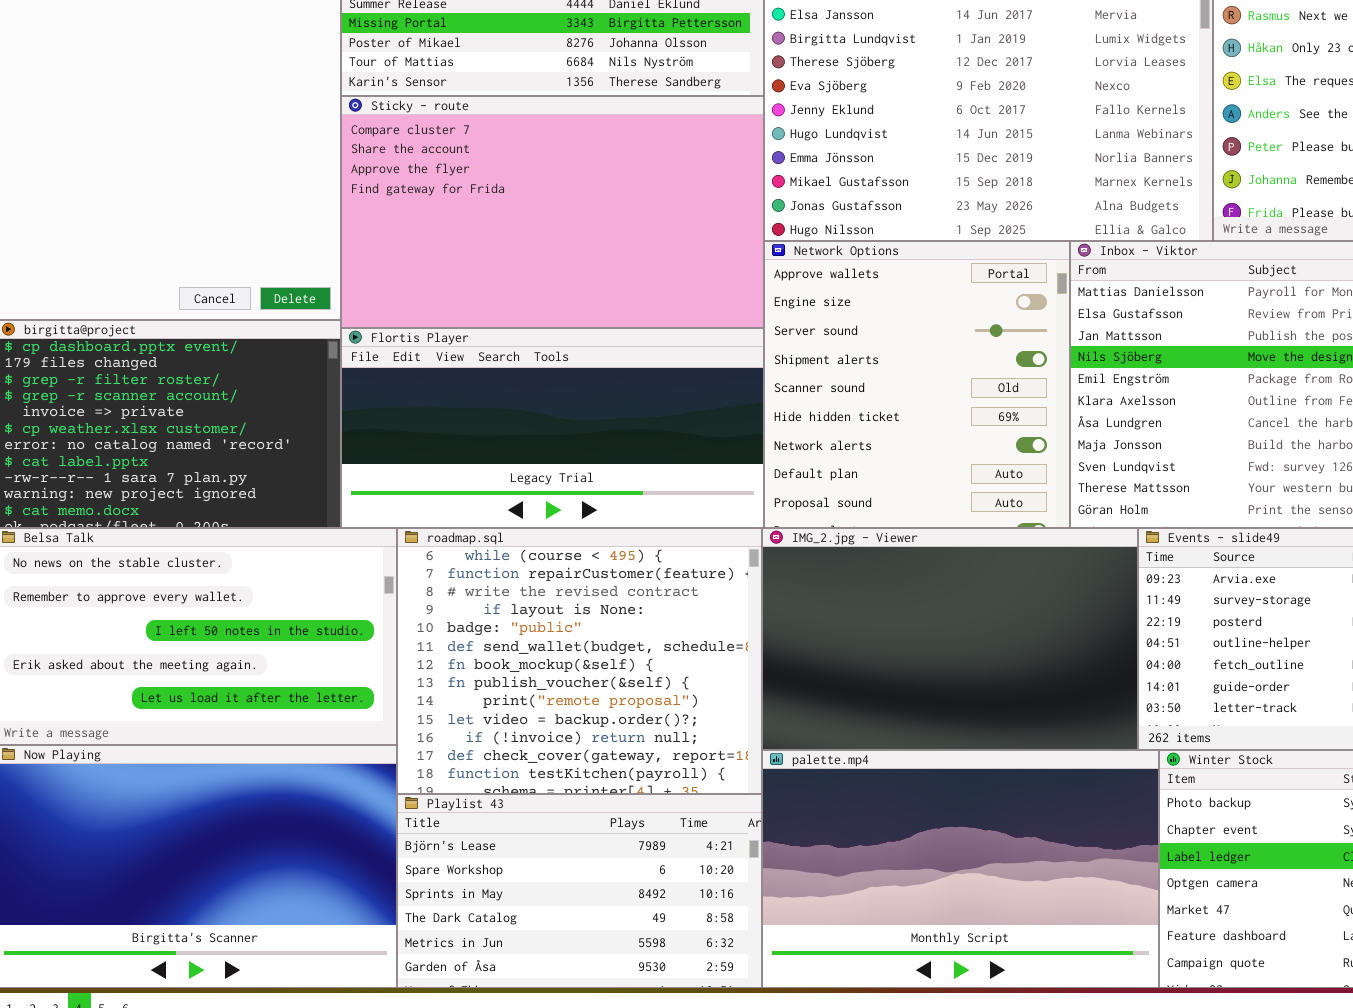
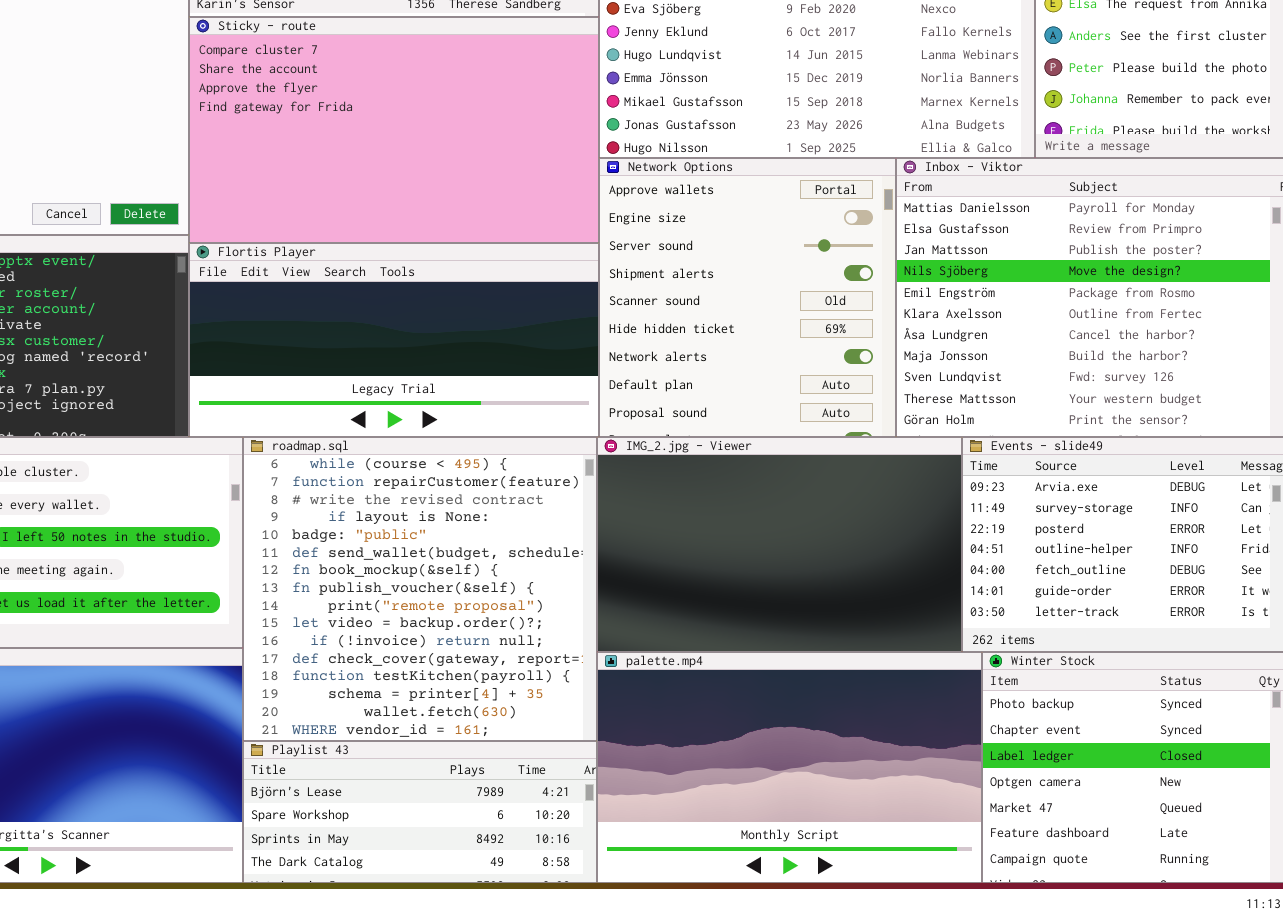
roadmap.sql: [397,528,762,794] -> [243,437,597,741], resized
Playlist 43: [397,794,762,988] -> [243,741,597,883], resized

